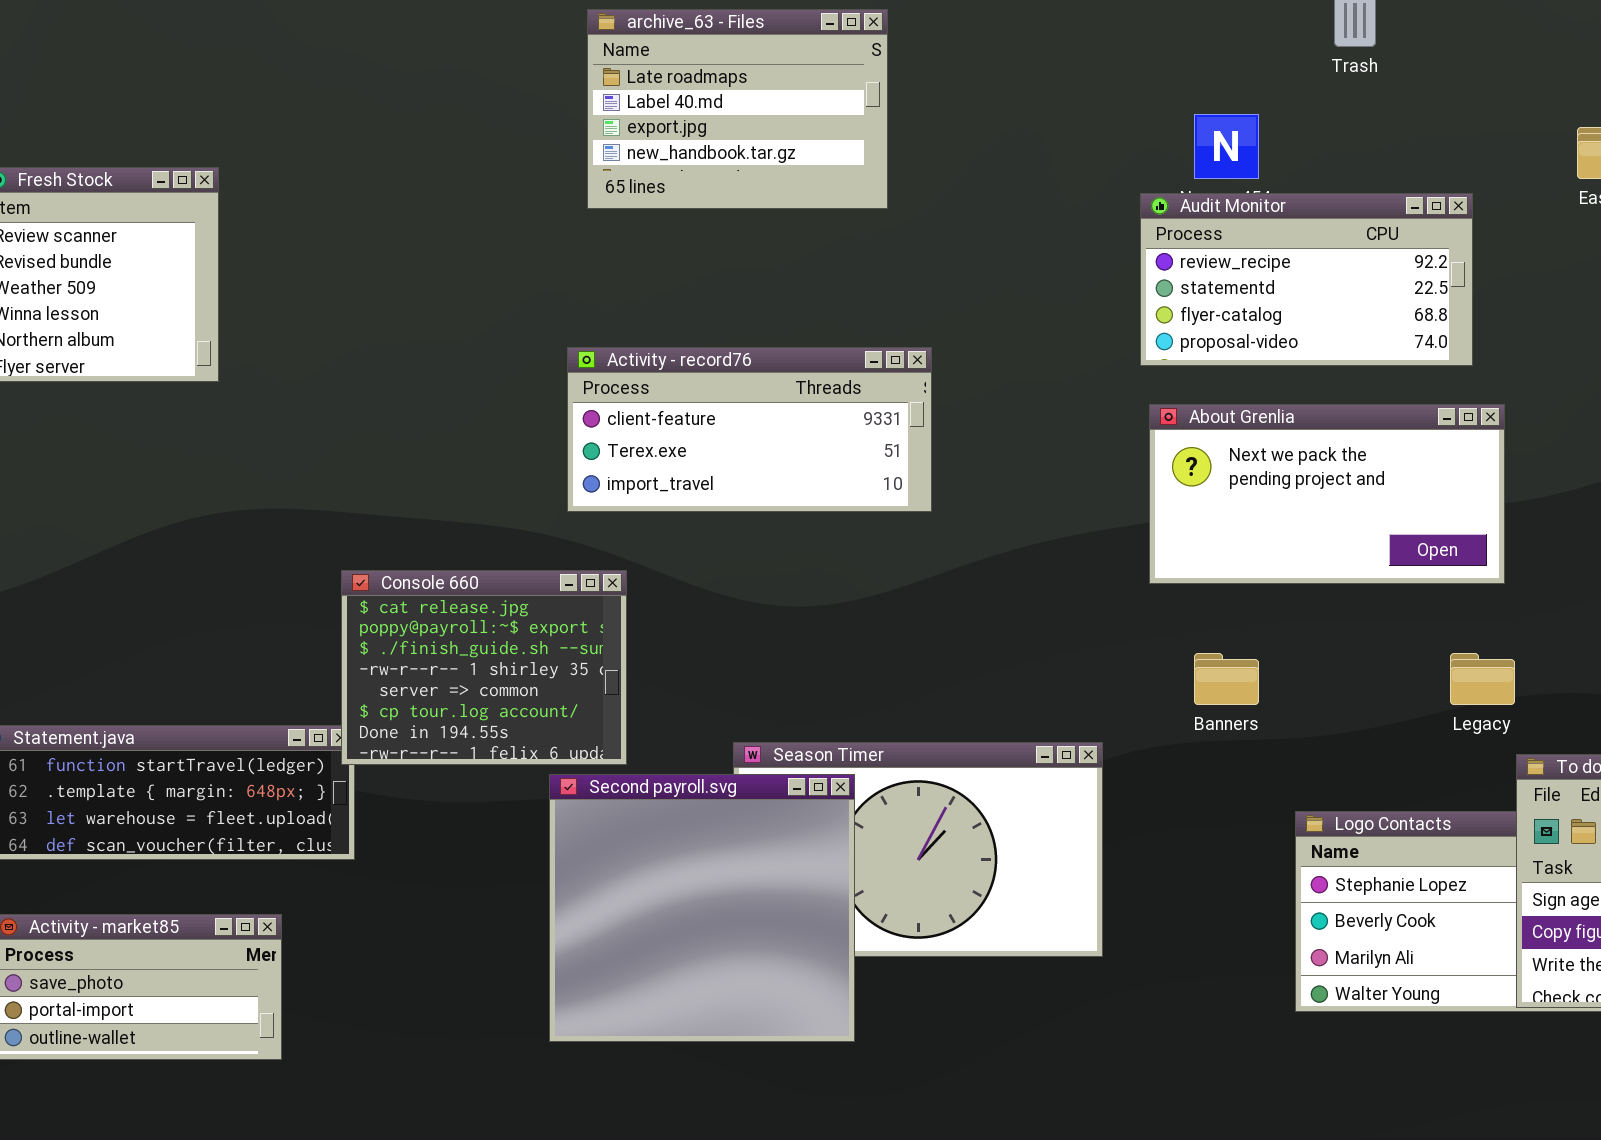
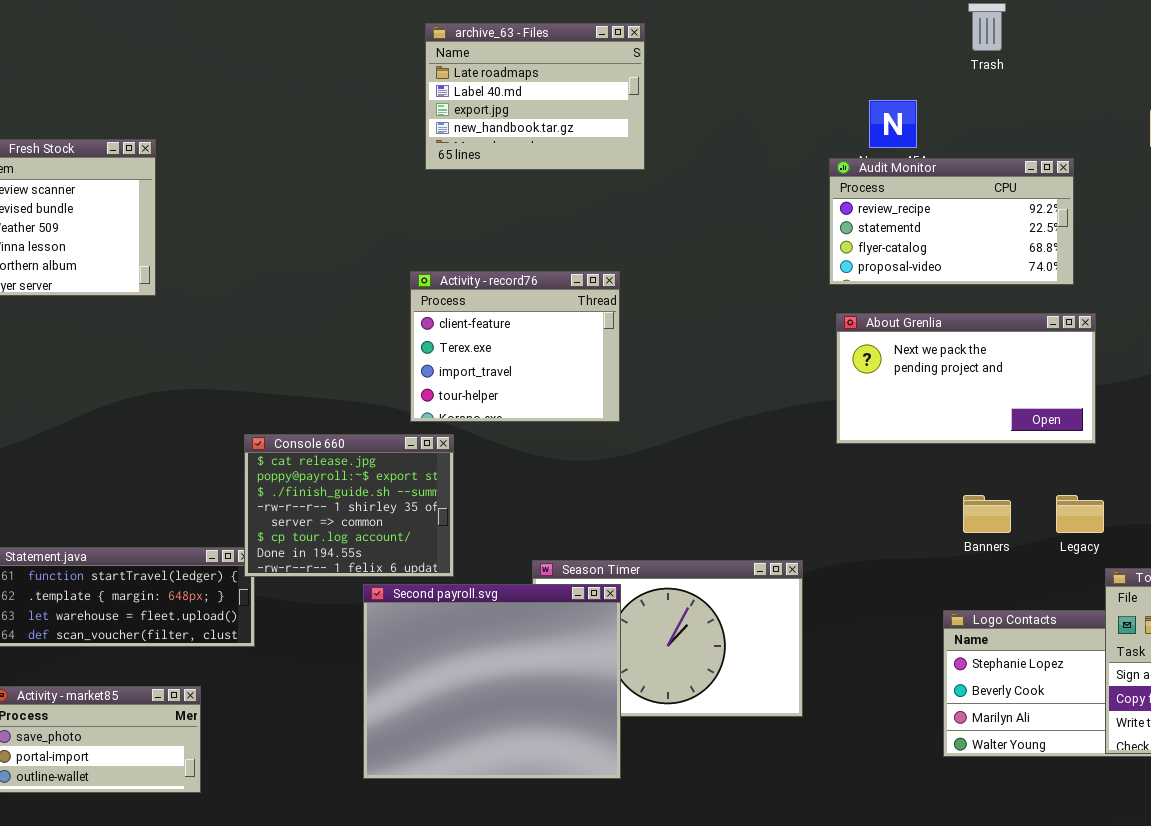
Activity - record76: [567,347,932,512] -> [410,271,620,422], resized
Banners: [1194,653,1259,705] -> [963,495,1011,533], moved
Second payroll.svg: [549,774,855,1042] -> [363,584,621,779], resized

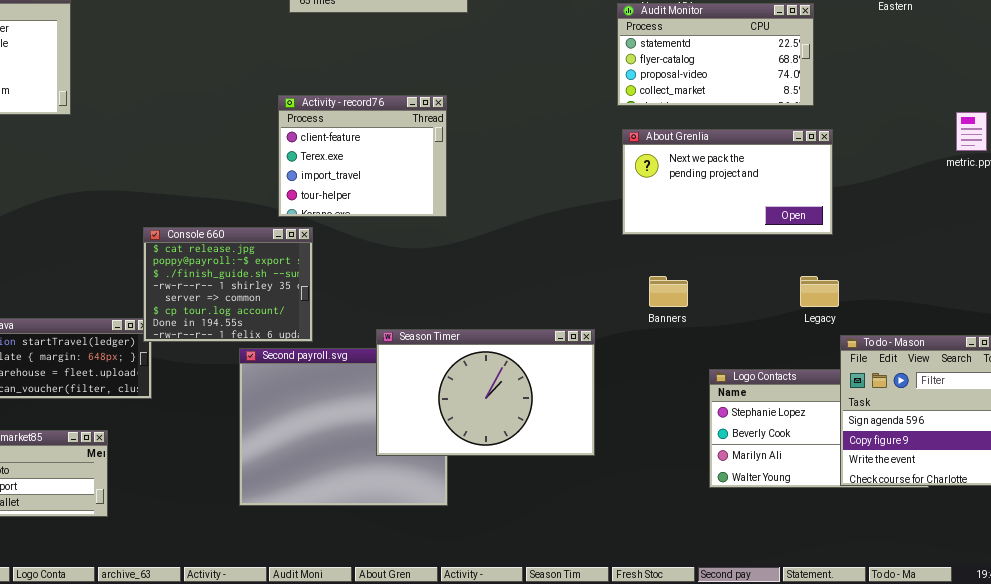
Audit Monitor: [829,158,1074,285] -> [617,3,814,106], scrolled down 1 row
Banners: [963,495,1011,533] -> [649,276,688,307], moved
Season Timer: [532,560,803,717] -> [376,329,595,456], raised

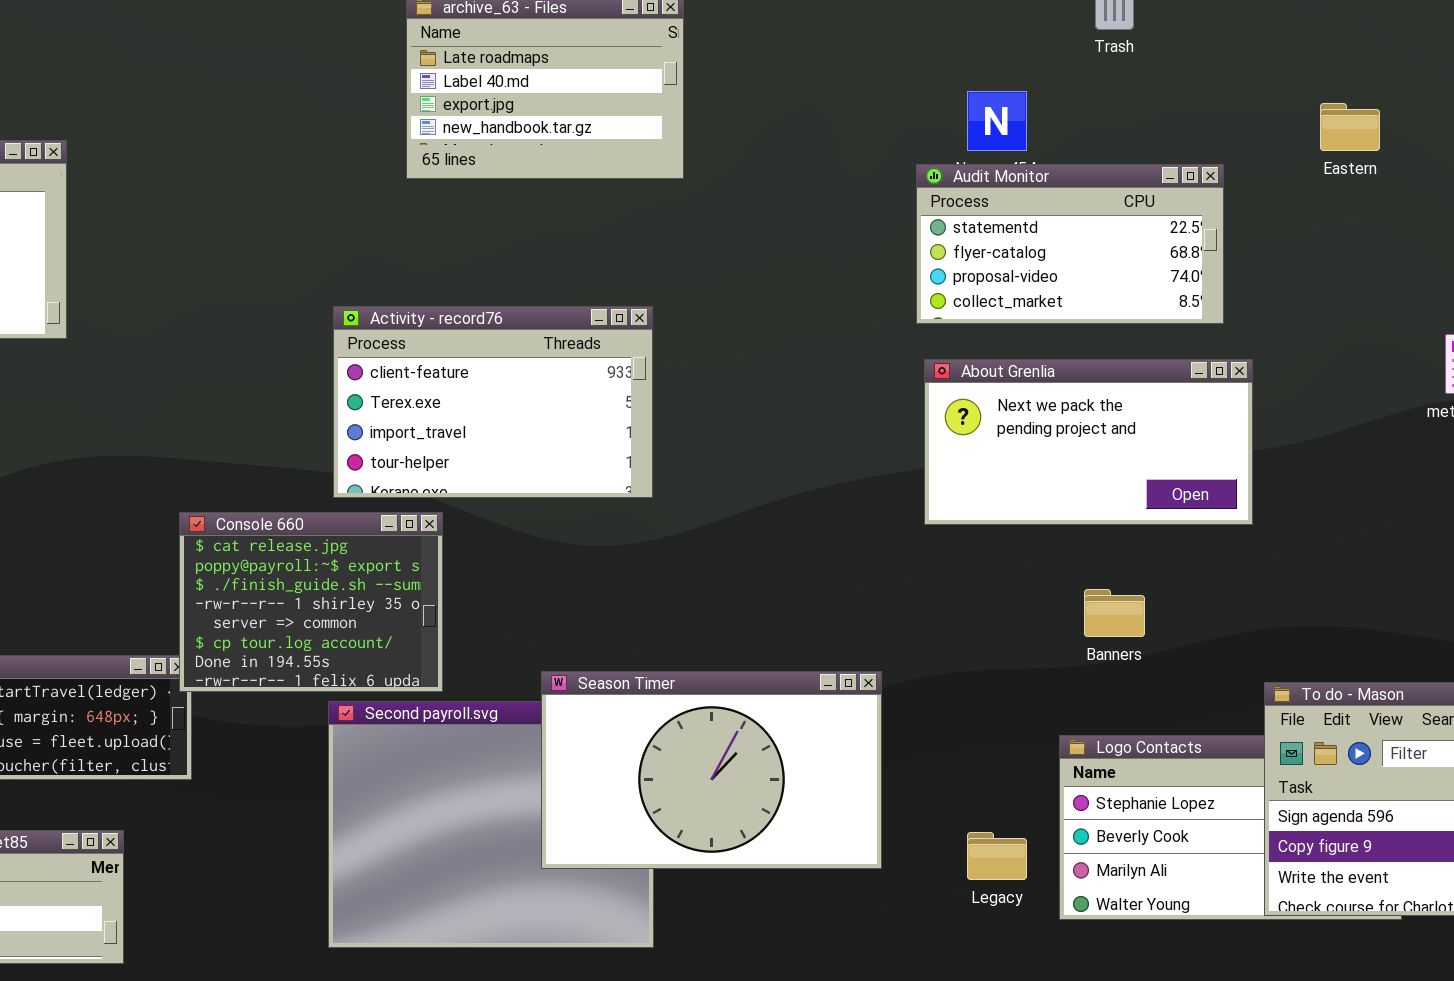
Activity - record76: [278,95,447,217] -> [333,306,653,498], resized
Banners: [649,276,688,307] -> [1084,589,1145,637], moved
Legacy: [800,276,839,307] -> [967,832,1027,880], moved

